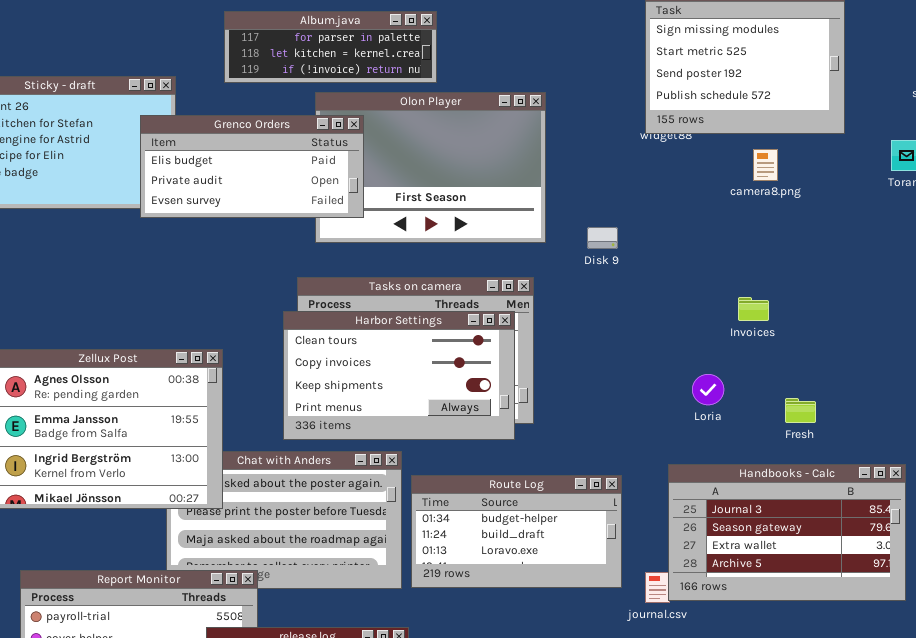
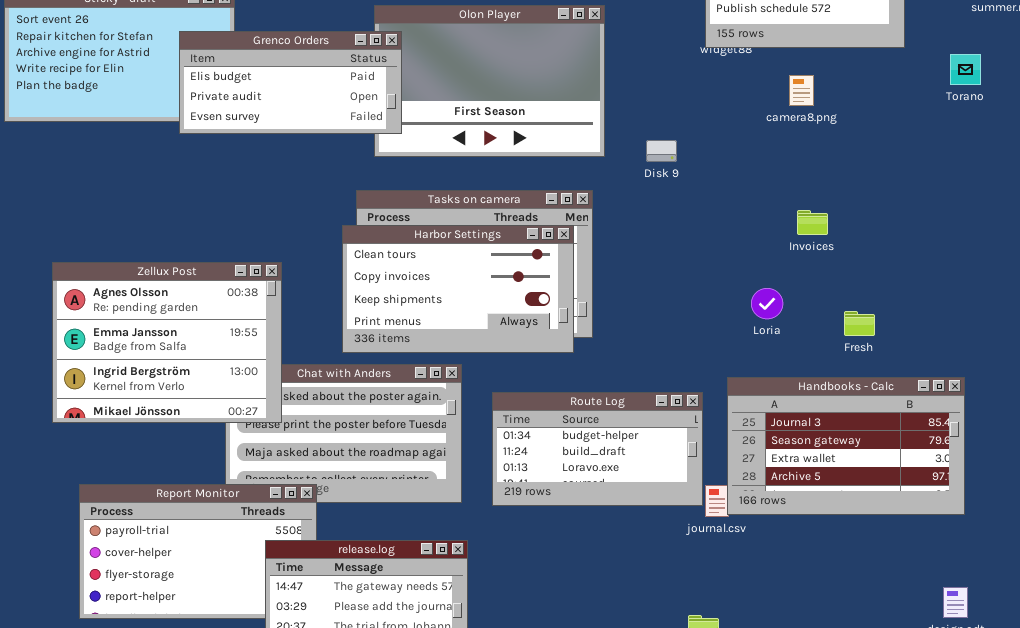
Grenco Orders: [140,115,364,218] -> [179,31,402,134], moved
camera8.png: [753,149,778,181] -> [789,75,814,106], moved
Route Log: [411,475,622,588] -> [492,392,703,506], moved

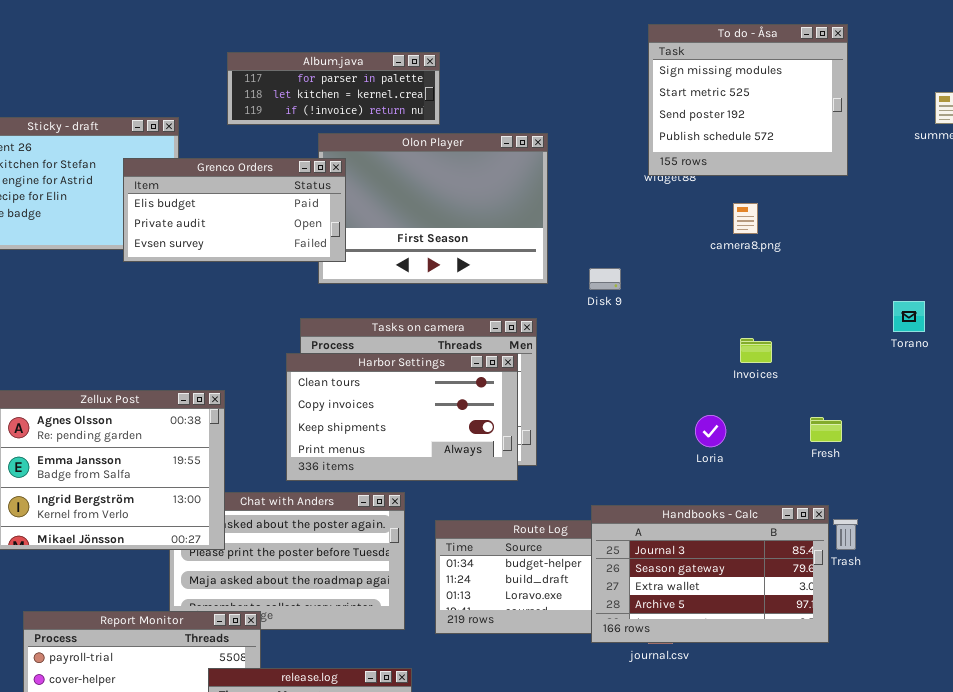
Torano: [950,54,981,85] -> [893,301,925,332], moved
Fresh: [844,311,875,336] -> [810,417,842,442], moved
Handbooks - Calc: [727,377,965,515] -> [591,505,829,643], moved

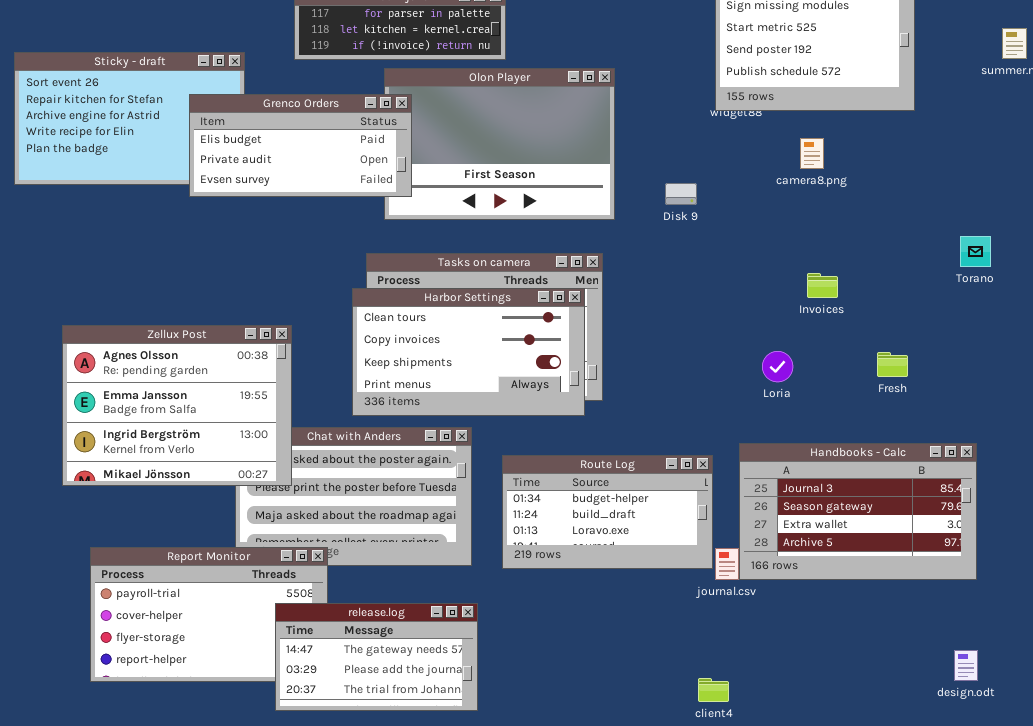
Disk 9: [589,268,621,290] -> [665,183,697,205], moved
Handbooks - Calc: [591,505,829,643] -> [739,443,977,580], moved

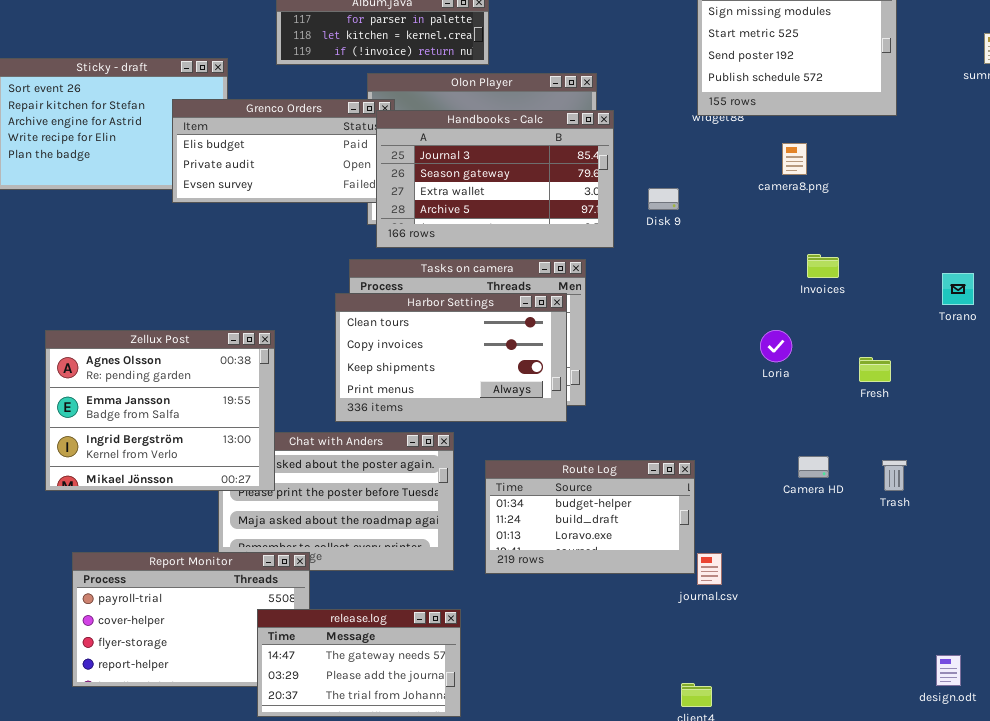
Torano: [960,236,991,267] -> [942,273,974,305], moved
Invoices: [807,273,838,298] -> [807,254,839,278], moved
Loria: [762,351,793,382] -> [760,330,792,362], moved
Handbooks - Calc: [739,443,977,580] -> [376,110,614,248], moved

